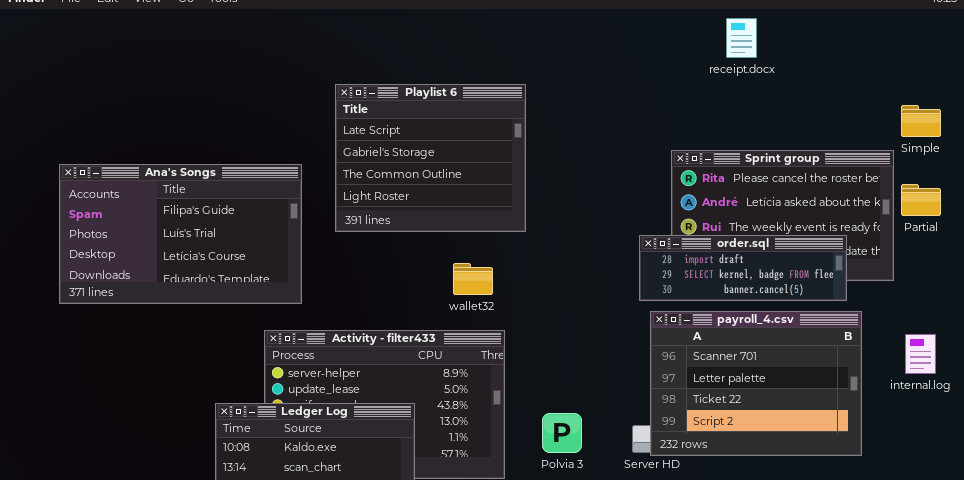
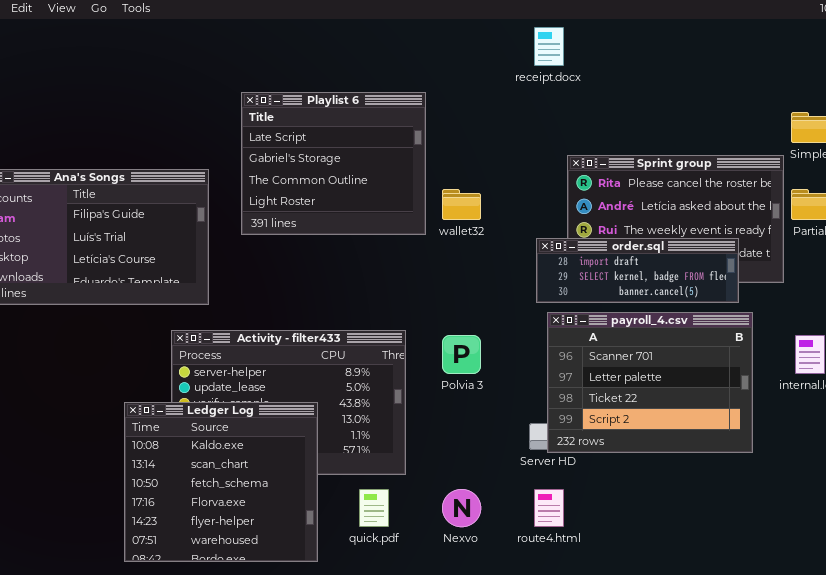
receipt.docx: [726,18,757,58] -> [534,27,564,66], moved
wallet32: [453,263,493,295] -> [442,189,481,220], moved
Polvia 3: [542,413,582,453] -> [442,335,481,374], moved

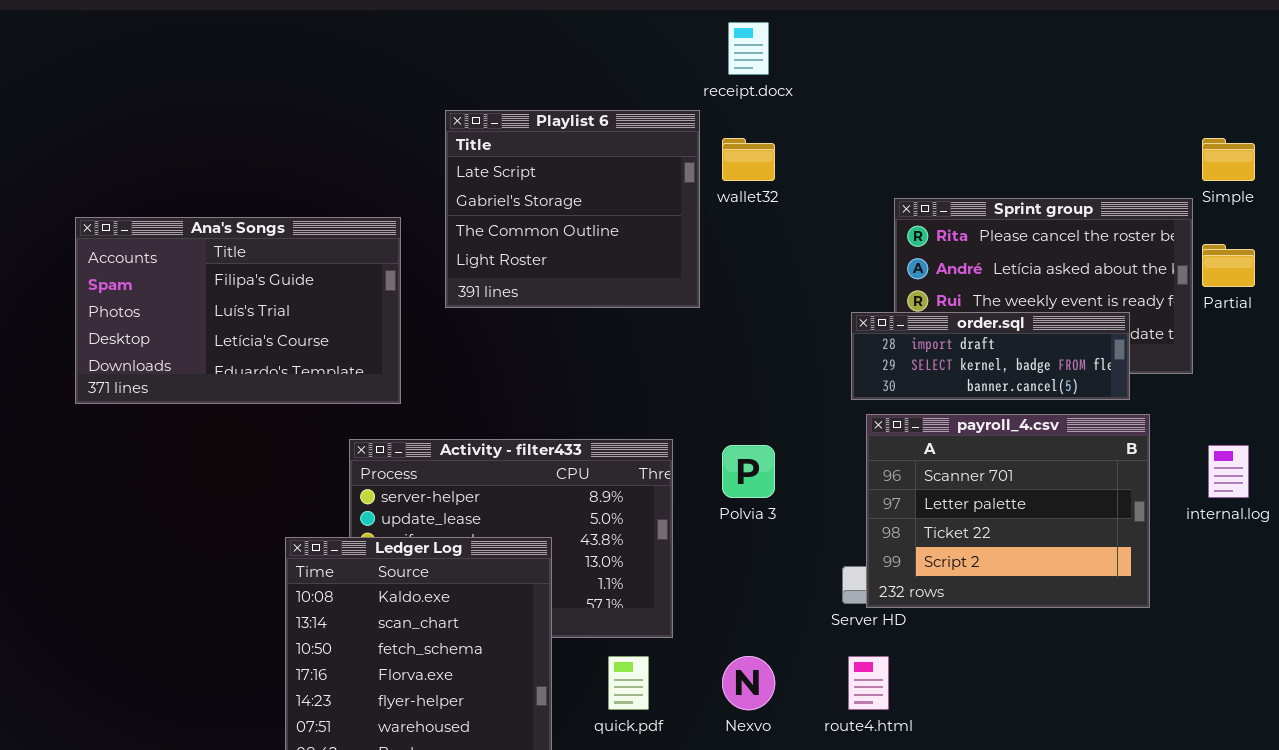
receipt.docx: [534,27,564,66] -> [728,22,769,75], moved
wallet32: [442,189,481,220] -> [722,138,775,181], moved

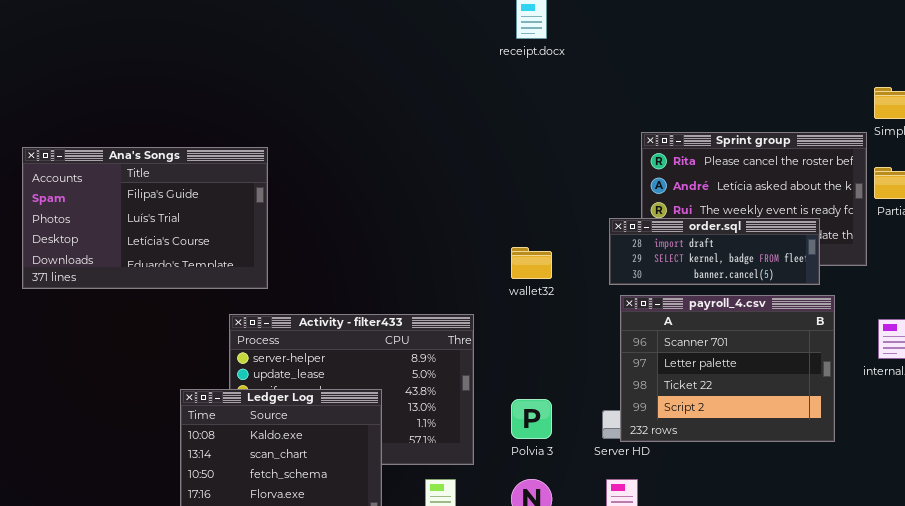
Playlist 6: [445,110,700,308] -> none, closed
wallet32: [722,138,775,181] -> [511,247,552,279], moved
Polvia 3: [722,445,775,498] -> [511,399,552,439], moved

